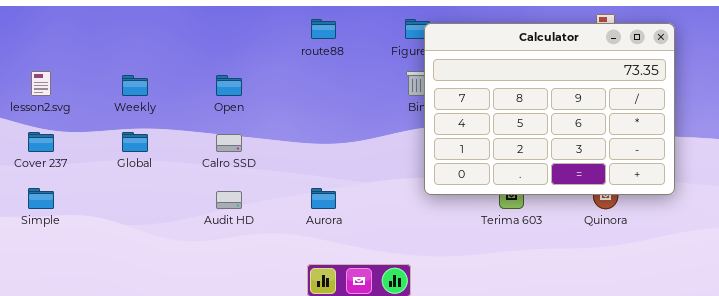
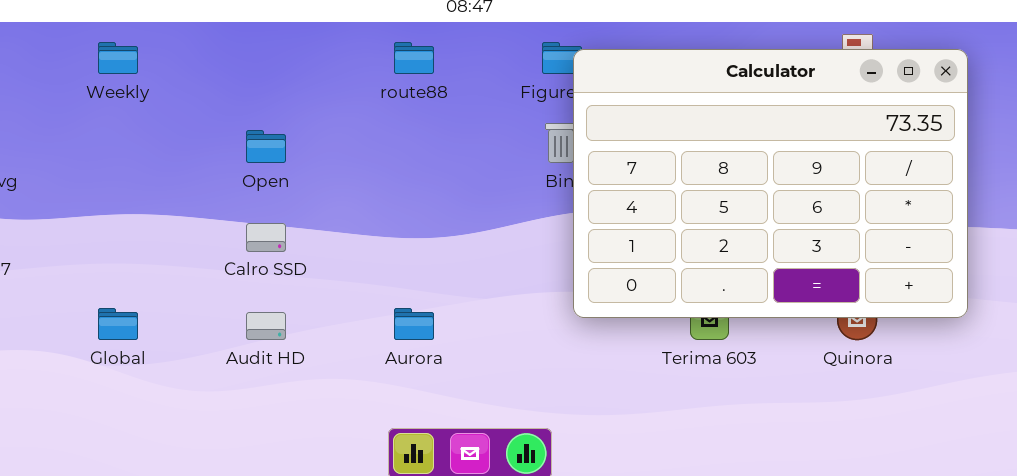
Weekly: [122,75,148,96] -> [98,42,138,74], moved
Global: [122,132,148,152] -> [98,308,138,340], moved

